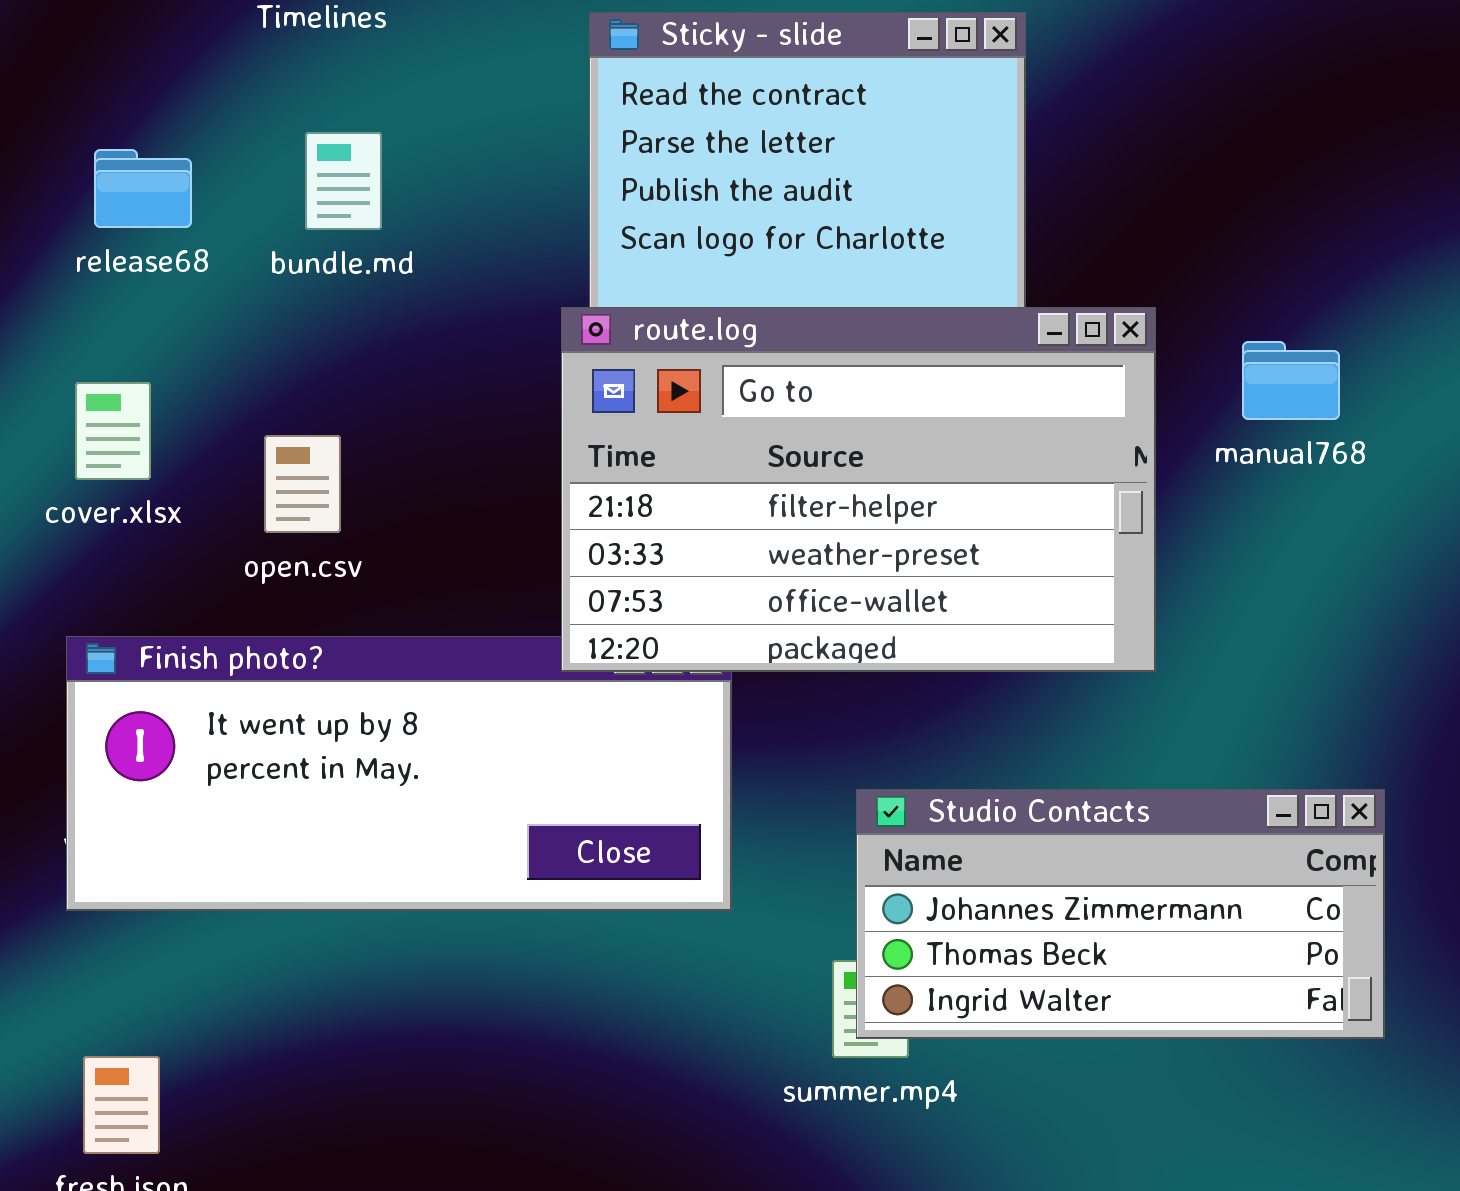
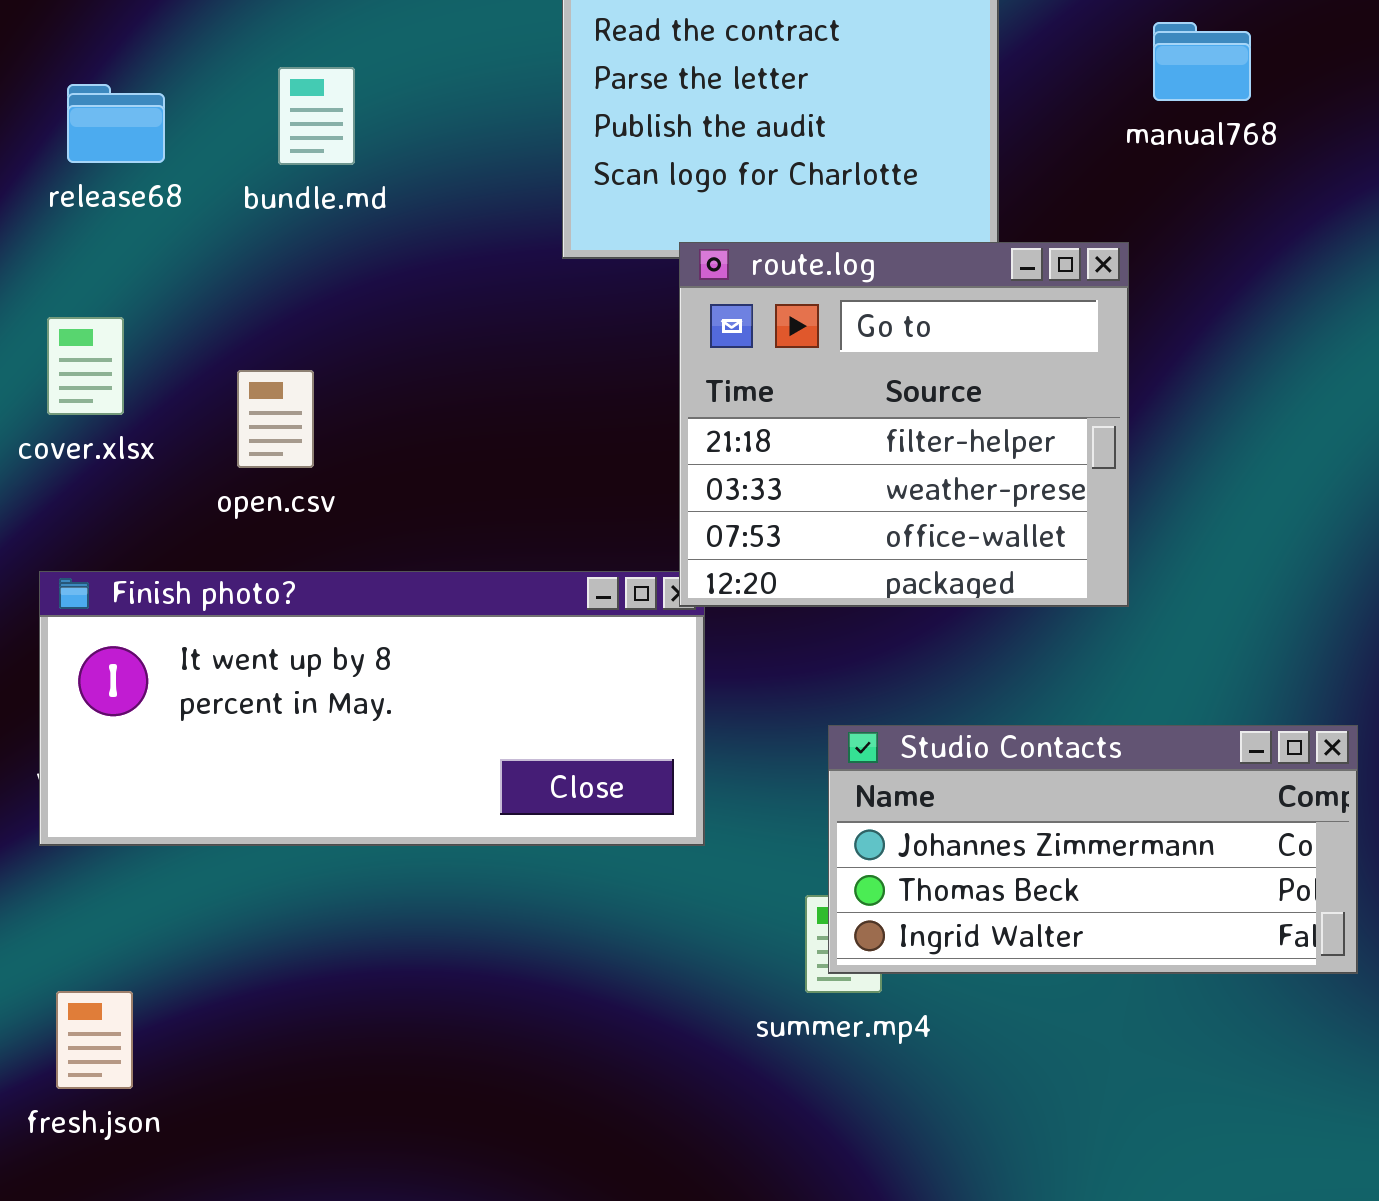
route.log: [561,307,1156,672] -> [679,242,1129,607], resized
manual768: [1242,341,1340,420] -> [1153,22,1251,101], moved

